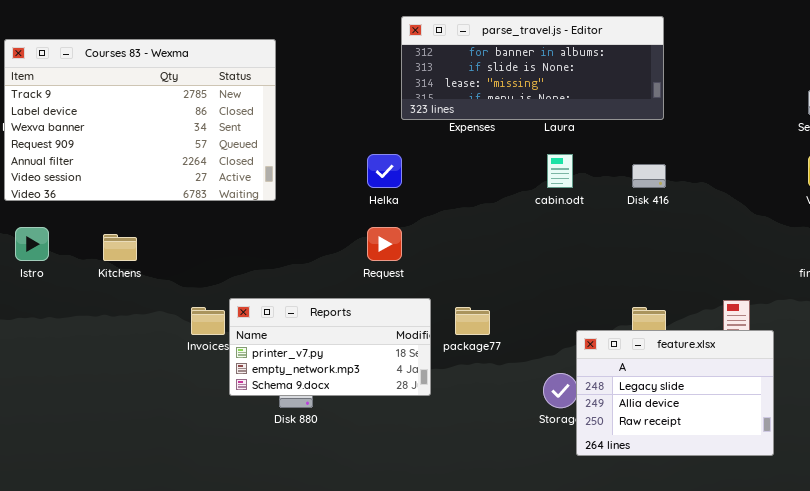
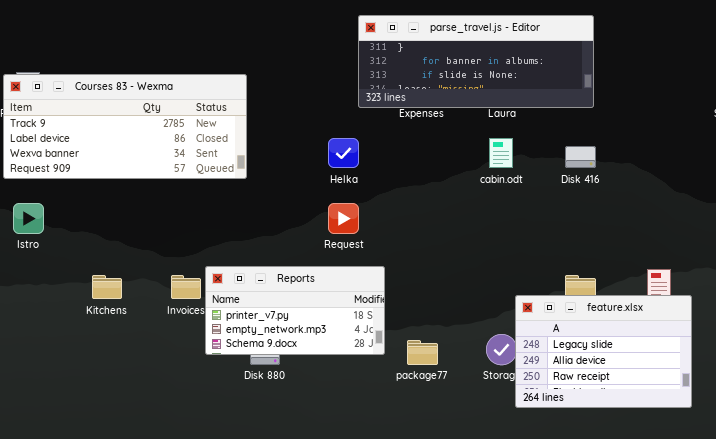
parse_travel.js - Editor: [401,16,664,120] -> [358,15,594,108], scrolled up 1 row
Courses 83 - Wexma: [4,39,276,201] -> [3,74,247,179], resized
Kitchens: [103,234,137,261] -> [92,275,122,299], moved
package77: [455,307,490,335] -> [407,340,438,365], moved

